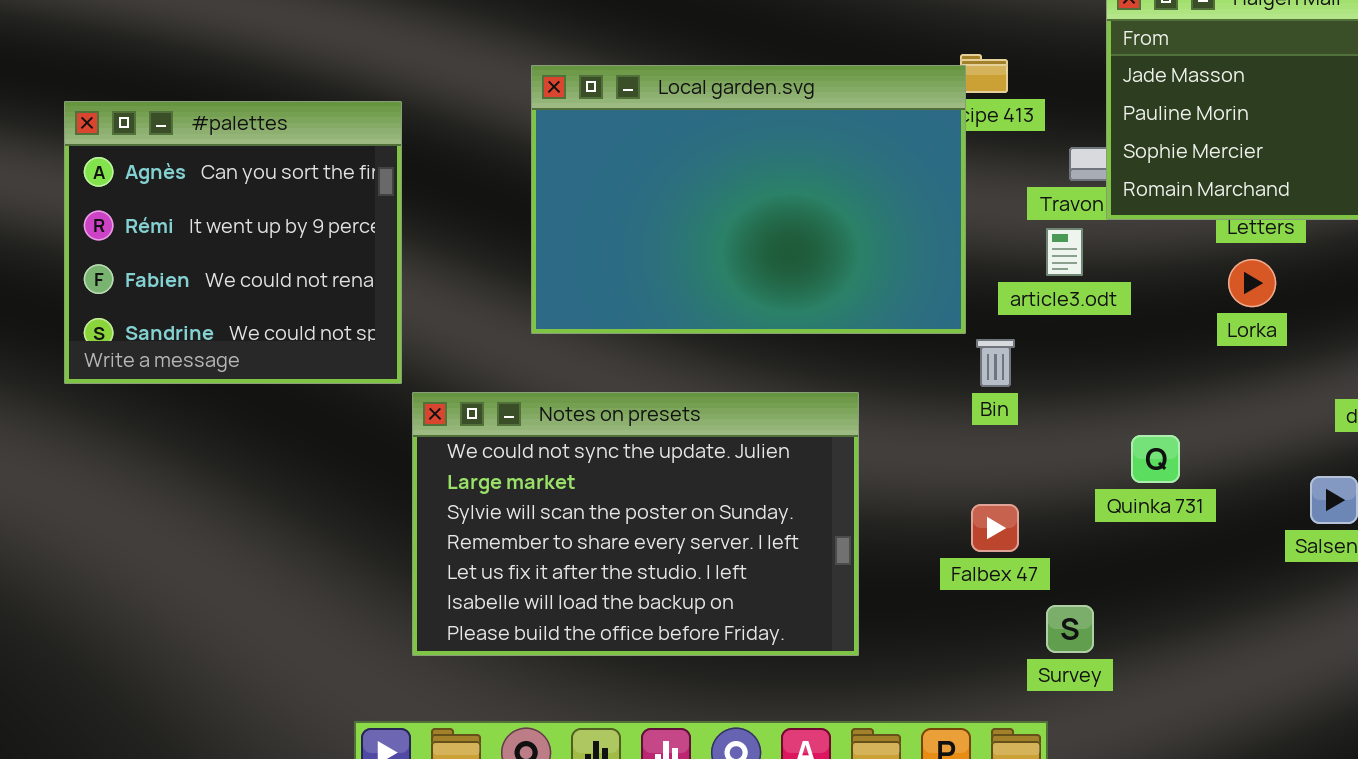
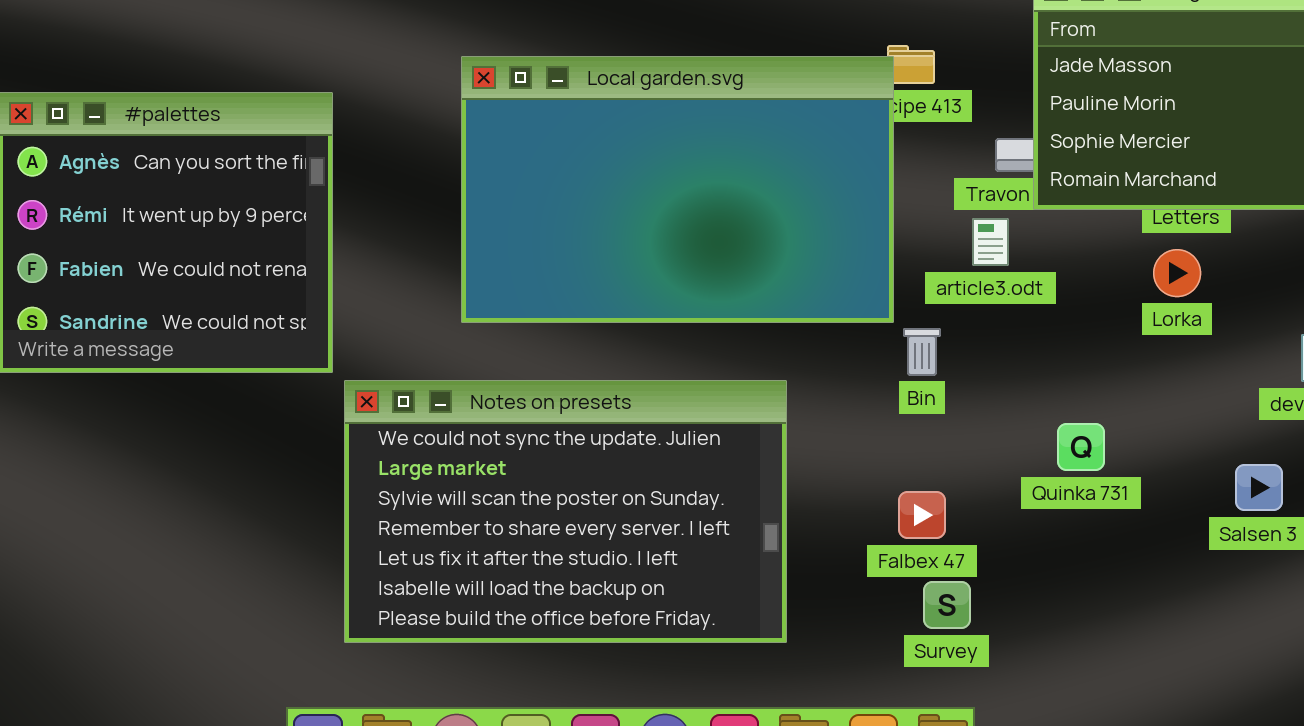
Survey: [1046,605,1094,653] -> [923,581,971,629], moved

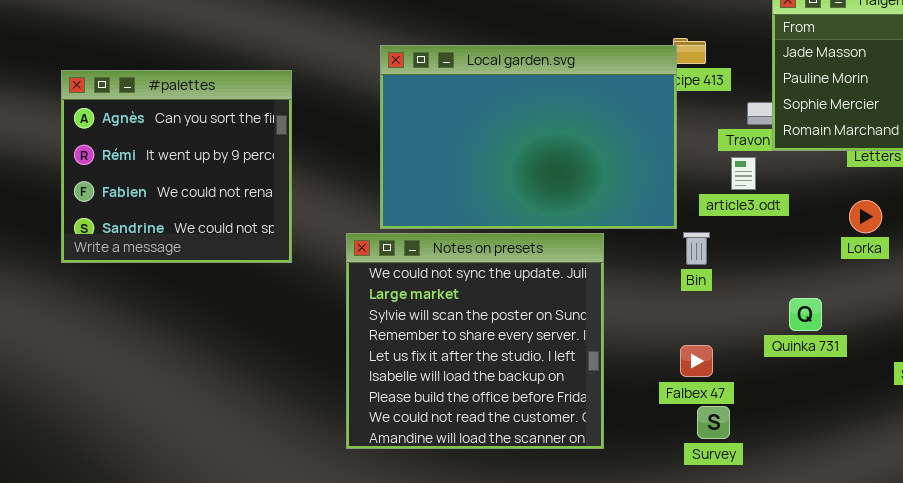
Lorka: [1153,249,1201,297] -> [849,200,882,233], moved
Notes on presets: [344,380,787,643] -> [346,233,604,449], resized

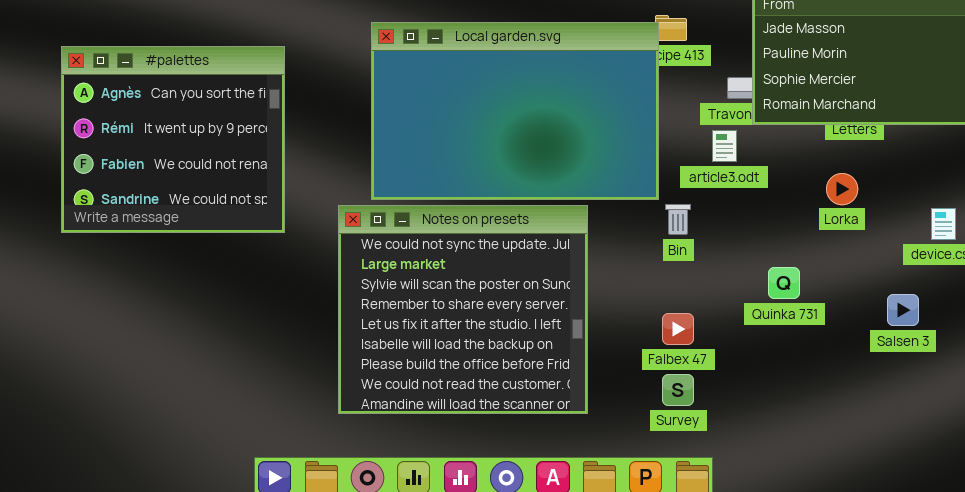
Survey: [697,406,730,439] -> [662,374,694,406], moved

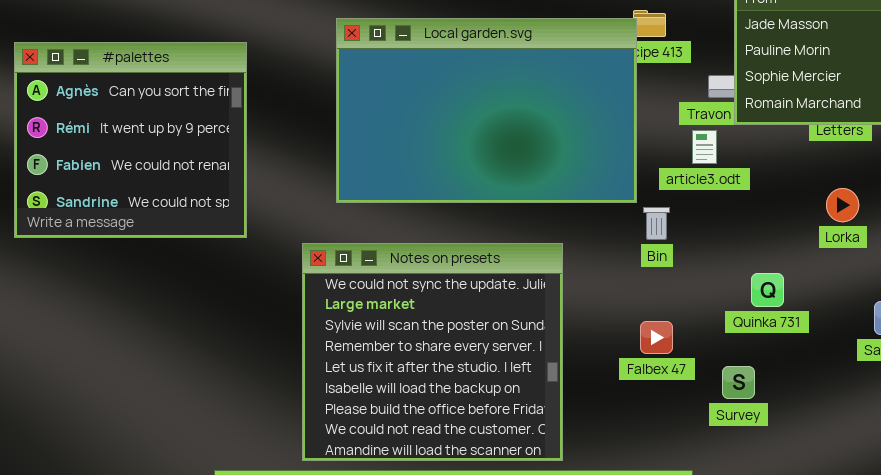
Lorka: [826,173,858,205] -> [826,188,859,222], moved
Notes on presets: [338,205,588,414] -> [302,243,563,461], moved
Survey: [662,374,694,406] -> [722,366,755,399], moved

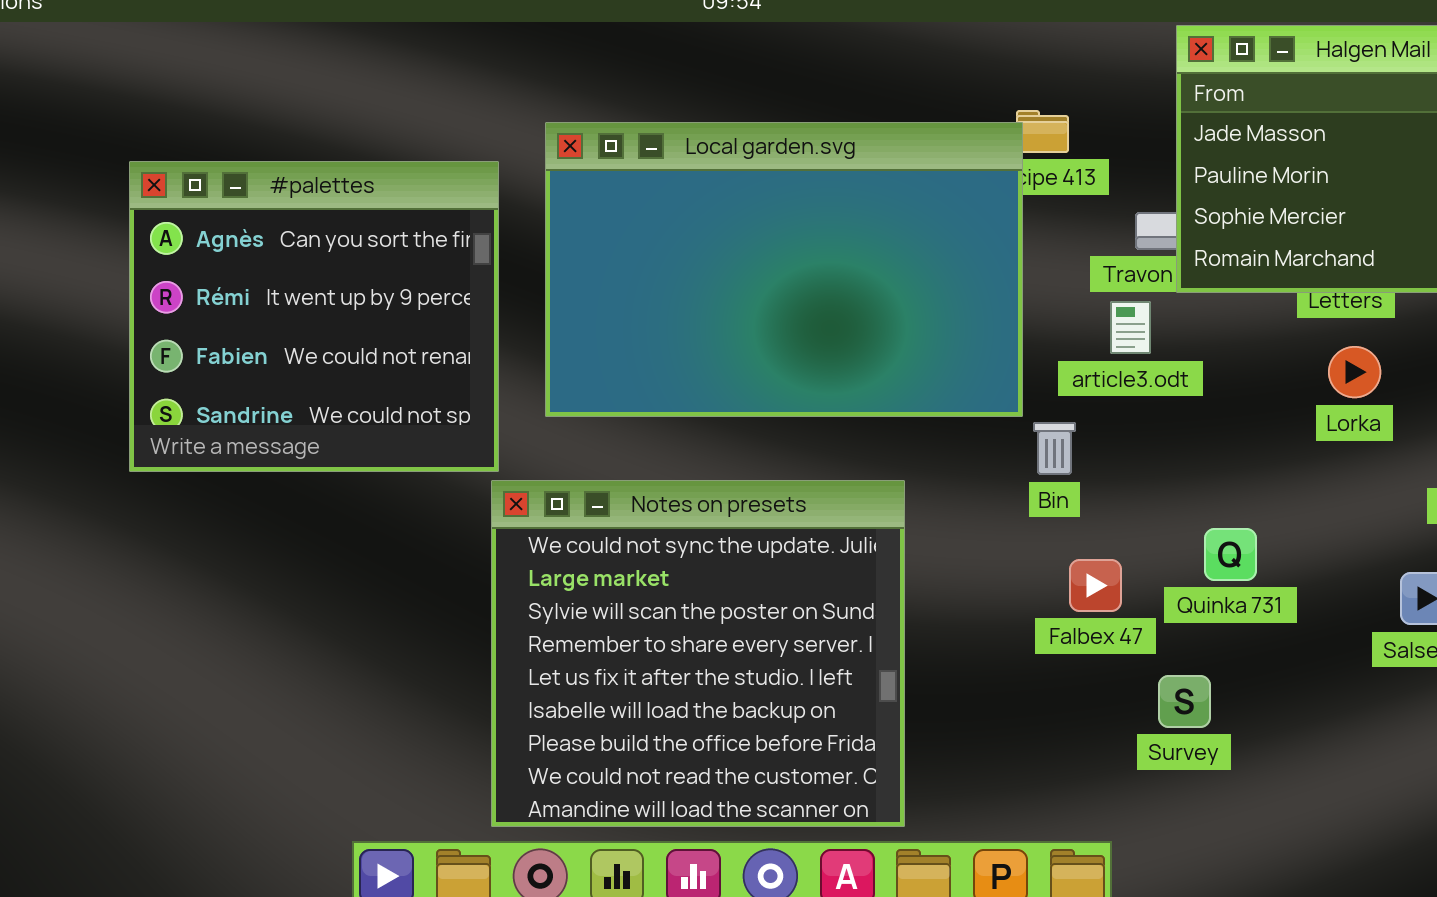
#palettes: [14,42,247,238] -> [129,161,499,472], moved
Lorka: [826,188,859,222] -> [1328,346,1381,398], moved
Falbex 47: [640,321,673,354] -> [1069,559,1122,612], moved

